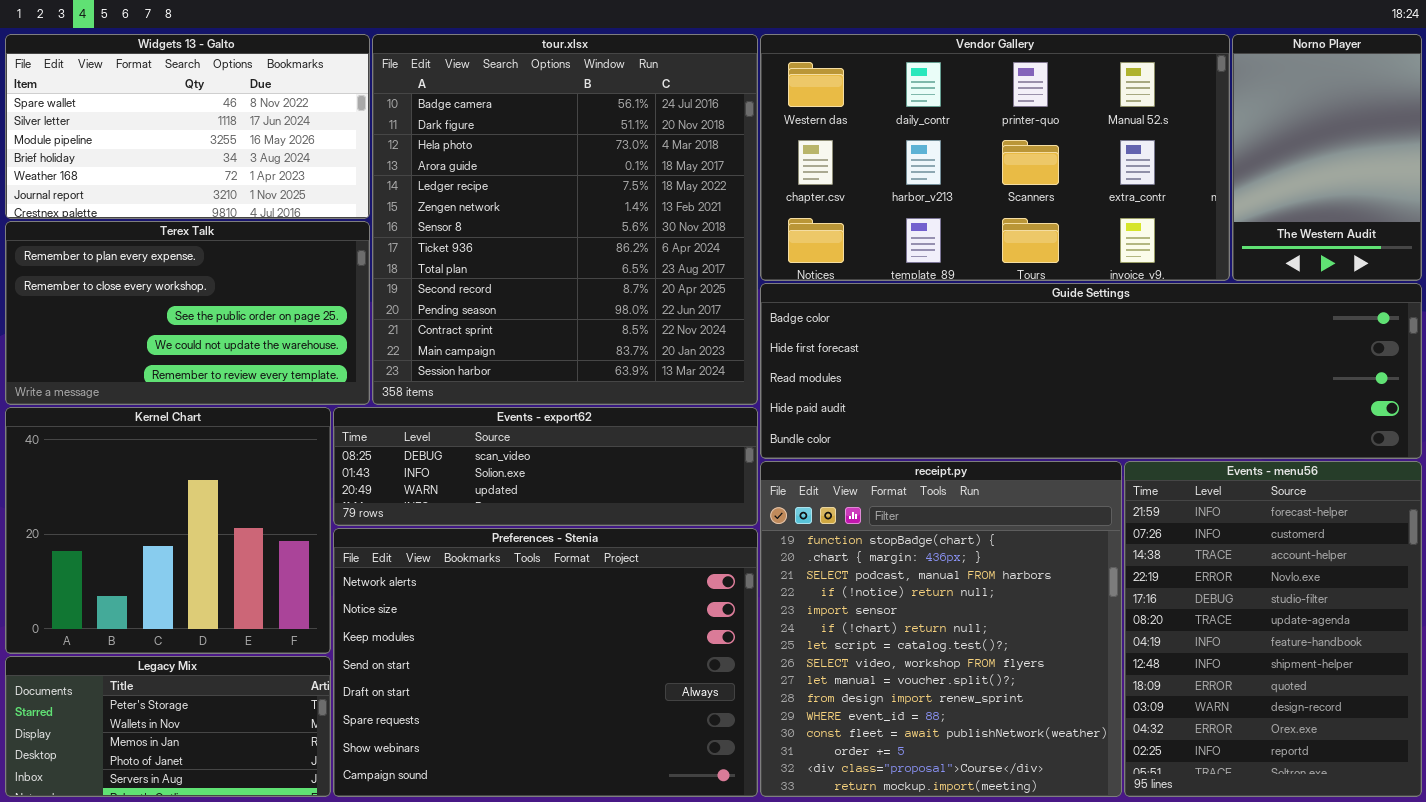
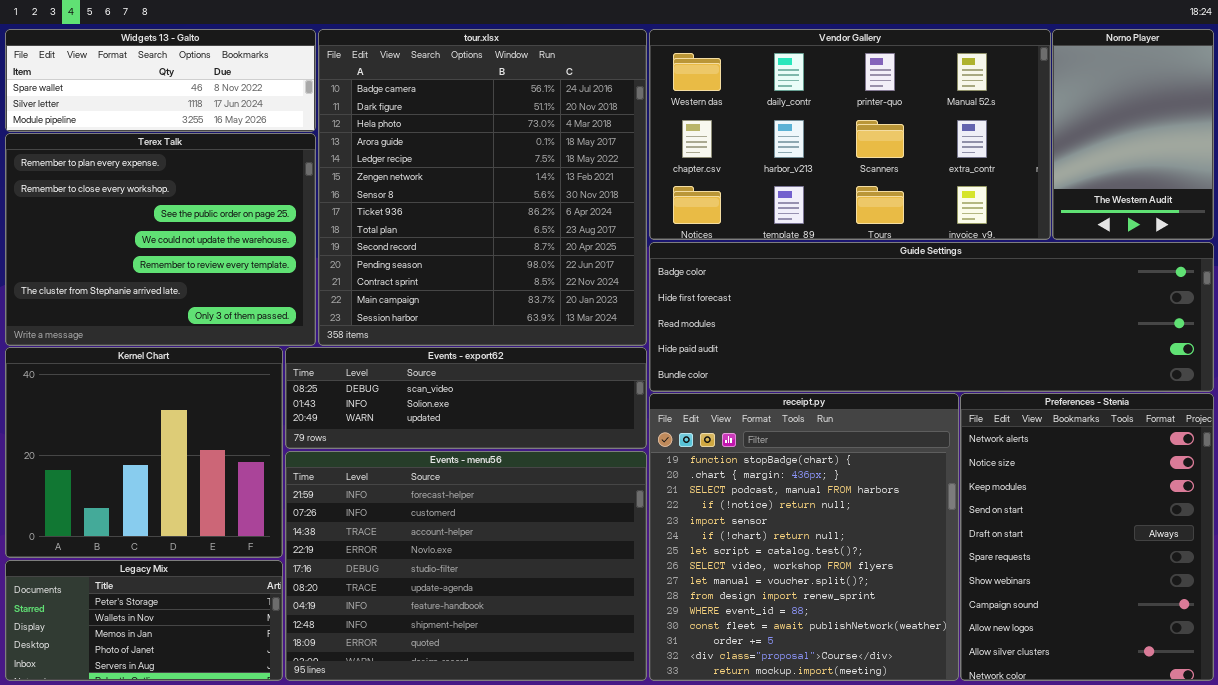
Widgets 13 - Galto: [5,34,370,219] -> [5,29,316,132], resized
Terex Talk: [5,221,370,405] -> [5,133,316,346], resized
Events - menu56: [1124,461,1422,797] -> [285,451,647,681], moved, resized
Preferences - Stenia: [333,528,758,797] -> [960,393,1214,681], moved, resized

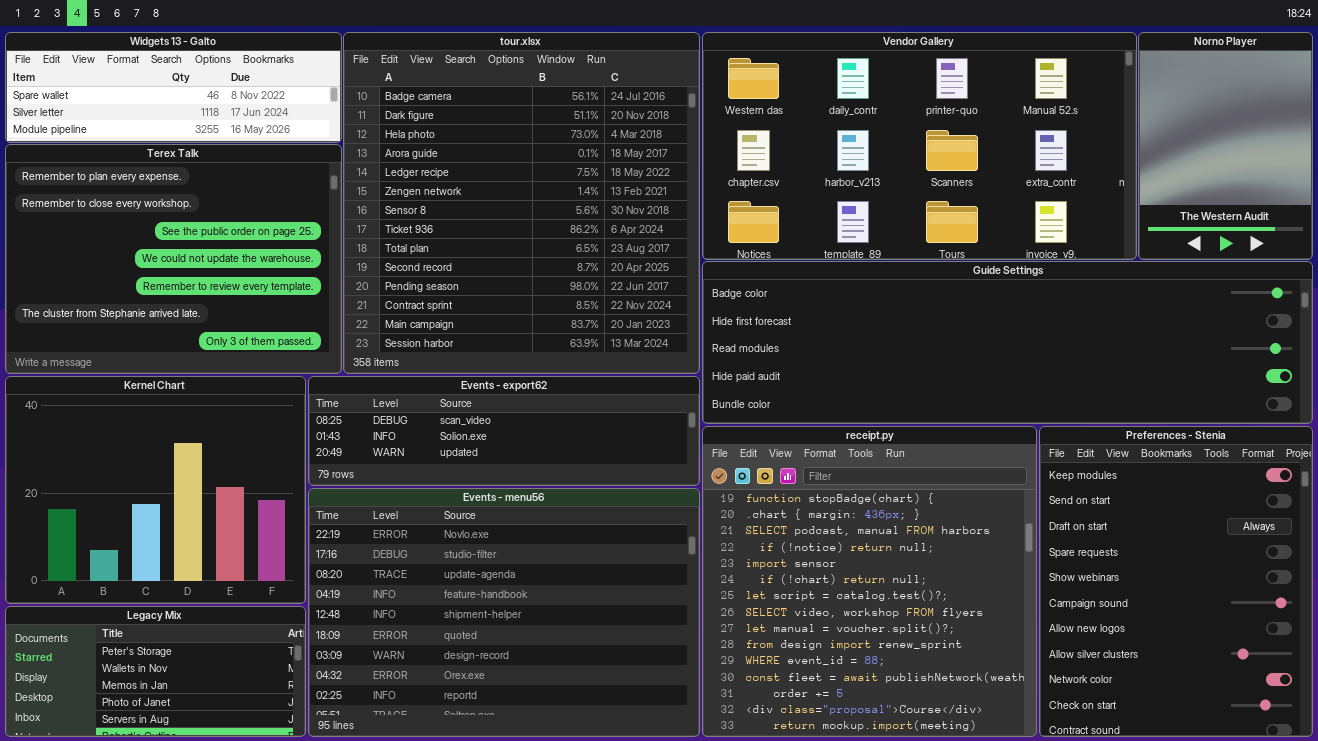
Preferences - Stenia: [960,393,1214,681] -> [1039,426,1313,737], scrolled down 2 rows
Events - menu56: [285,451,647,681] -> [308,488,700,737], scrolled down 3 rows

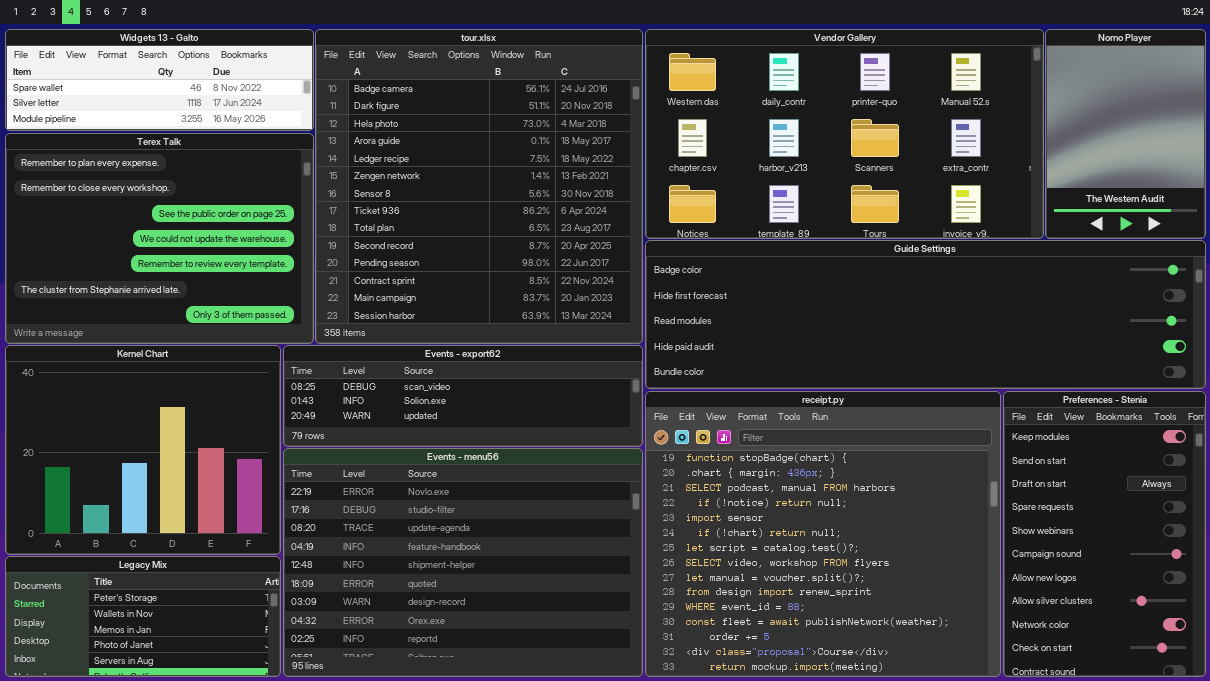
receipt.py: [702,426,1037,737] -> [645,391,1001,677], resized
Preferences - Stenia: [1039,426,1313,737] -> [1003,391,1206,677], resized

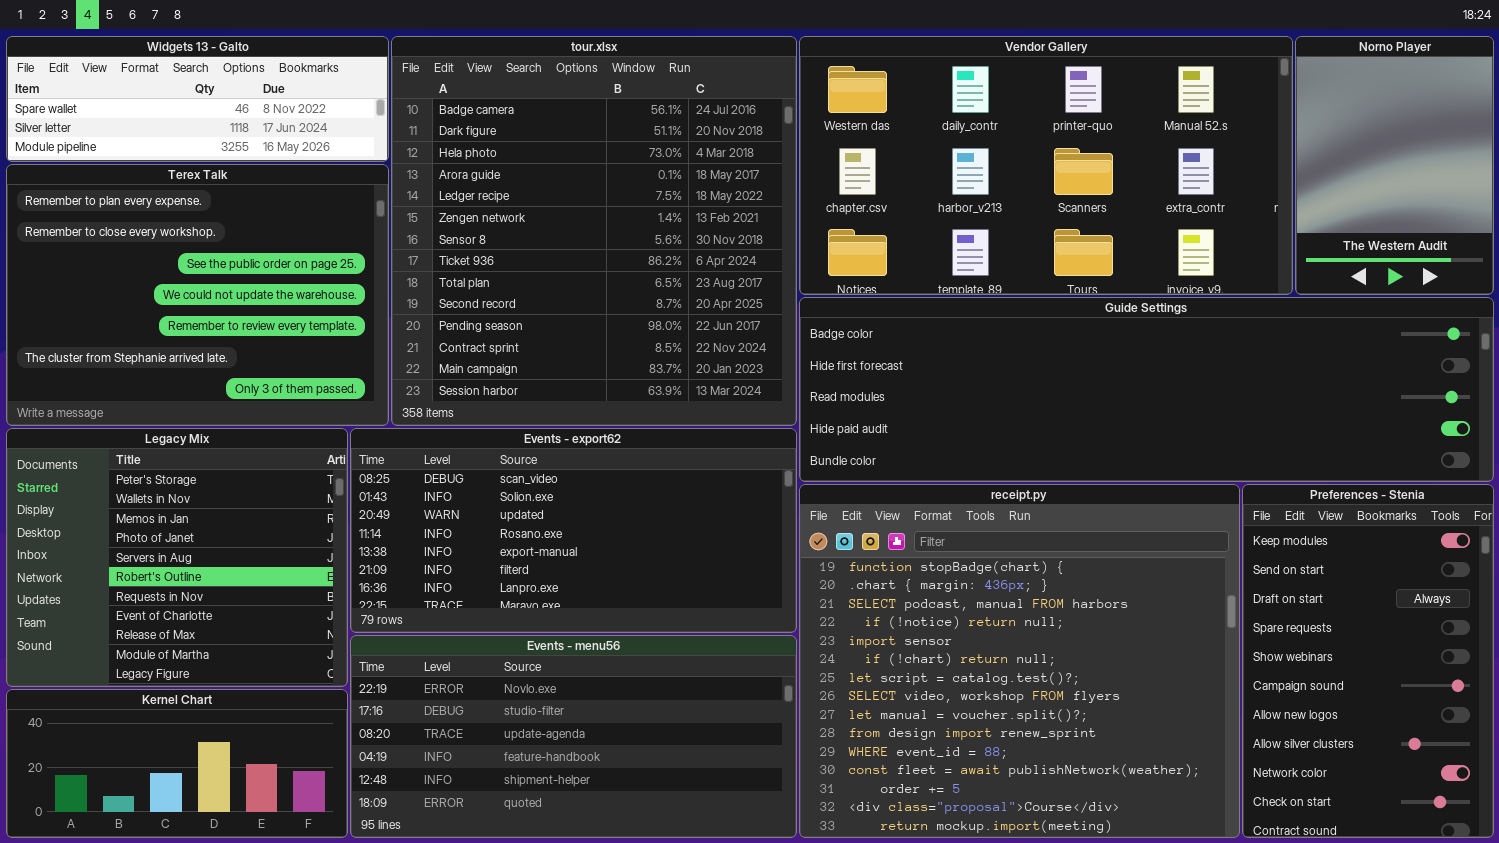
Kernel Chart: [5,345,281,555] -> [6,689,348,838], moved, resized
Events - export62: [283,345,643,447] -> [350,428,797,633], resized
Events - menu56: [283,448,643,677] -> [350,635,797,838], resized
Legacy Mix: [5,556,281,677] -> [6,428,348,687], moved, resized

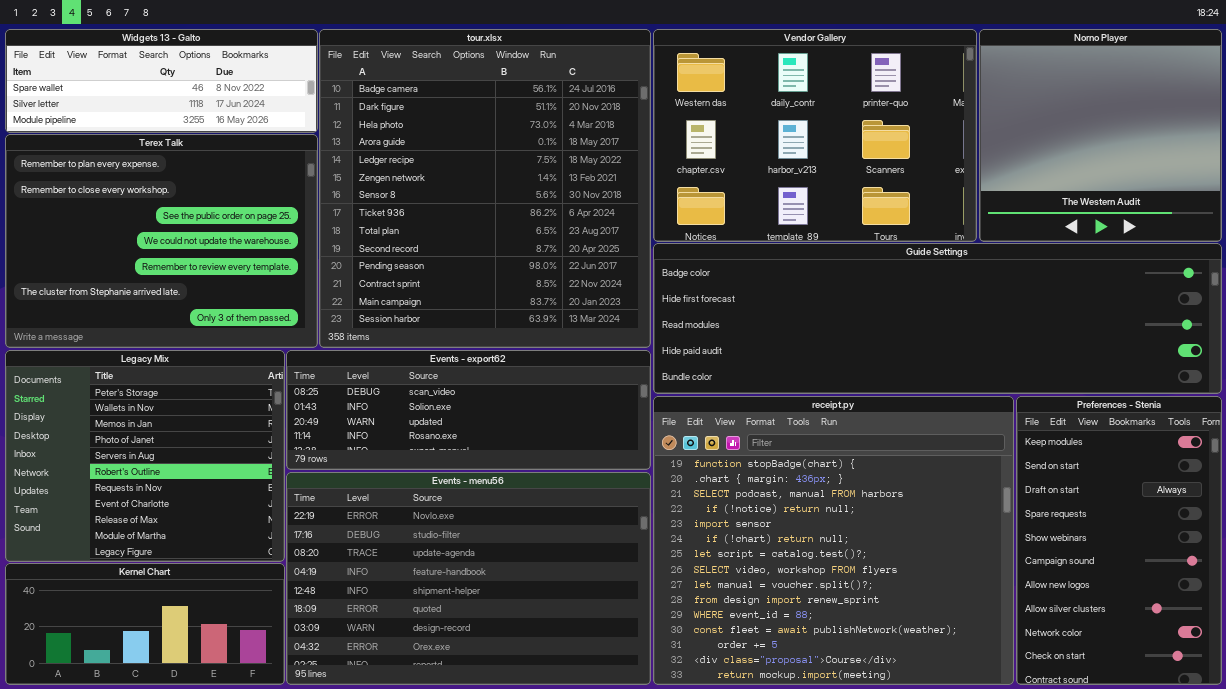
Vendor Gallery: [799,36,1293,295] -> [653,29,977,242], resized
Norno Player: [1295,36,1494,295] -> [979,29,1222,242], resized
Events - export62: [350,428,797,633] -> [286,350,651,470], resized
Events - menu56: [350,635,797,838] -> [286,472,651,685], resized

